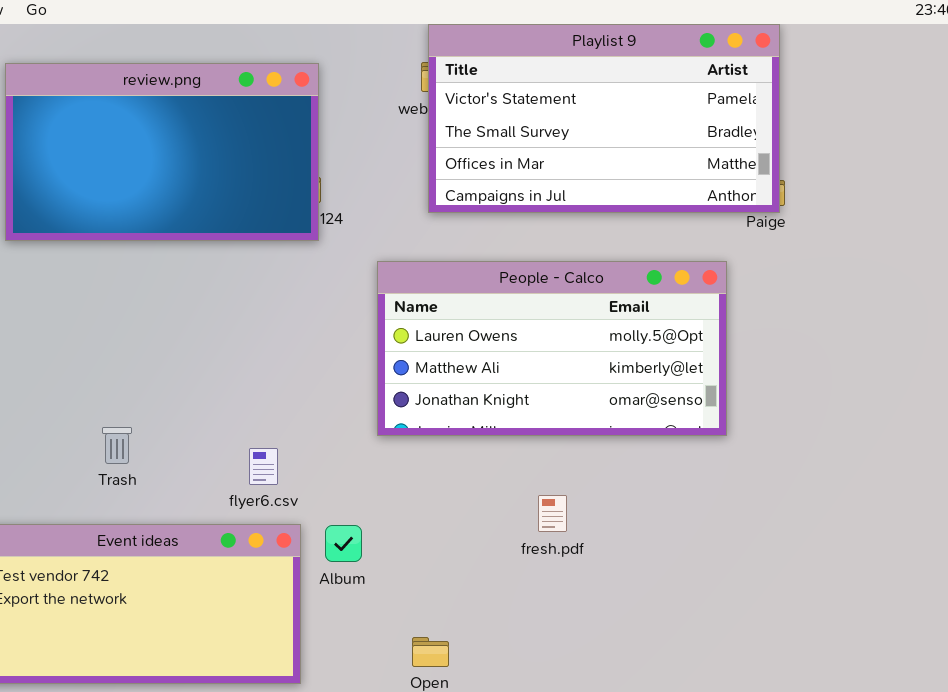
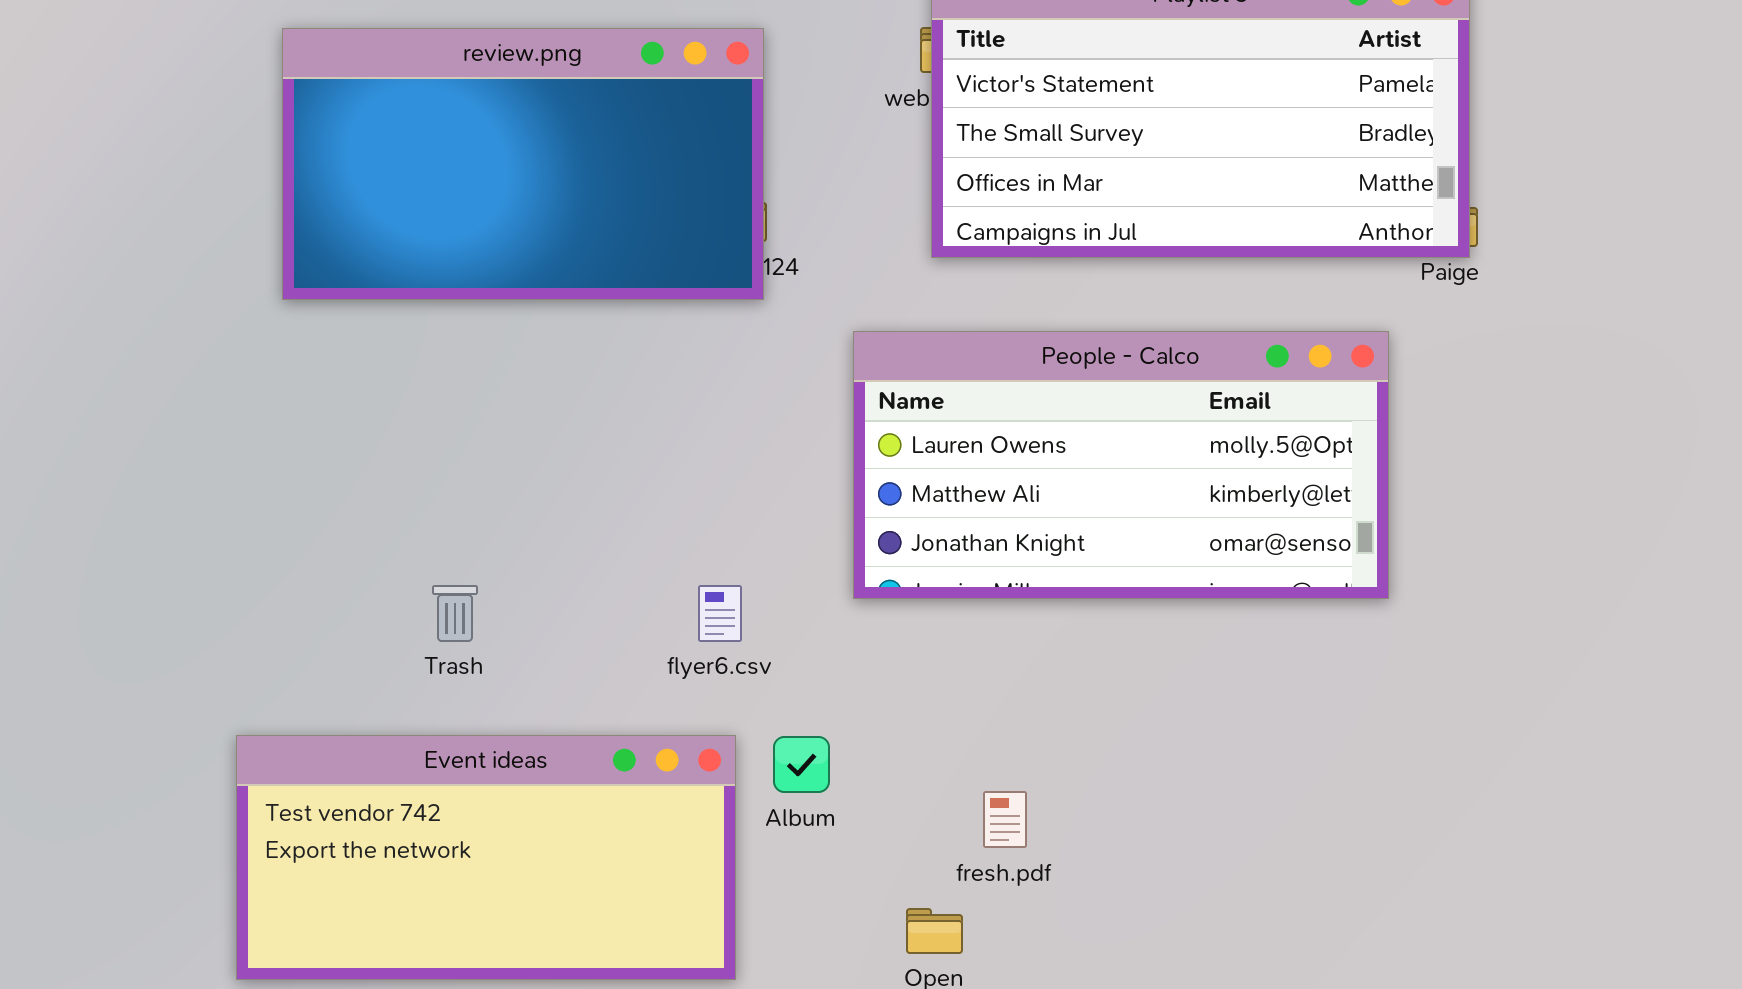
flyer6.csv: [249,448,278,485] -> [698,585,742,642], moved
fresh.pdf: [538,495,567,532] -> [983,791,1027,848], moved

